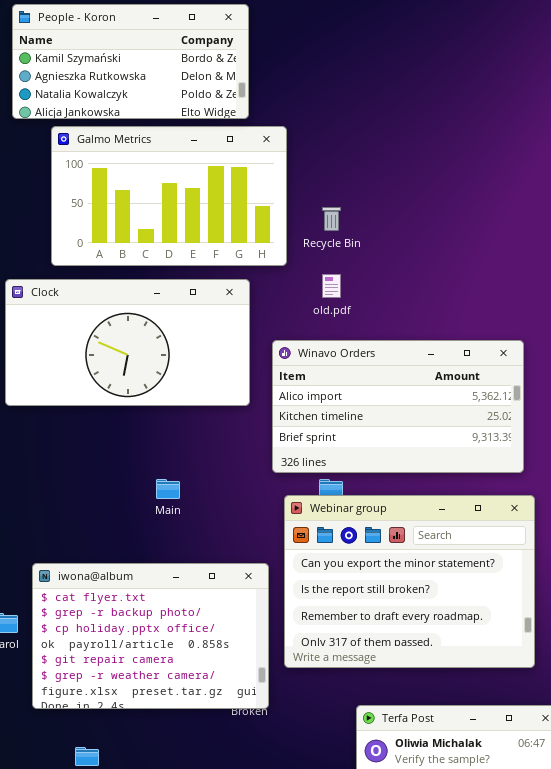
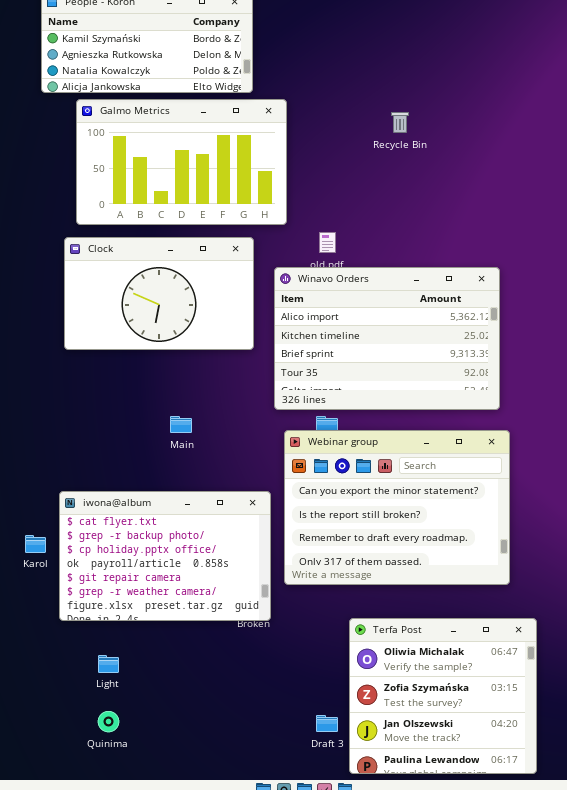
Recycle Bin: [322,207,341,231] -> [391,112,409,133], moved
Clock: [5,279,250,406] -> [64,237,254,350], resized
Winavo Orders: [272,340,524,473] -> [274,267,500,410], resized

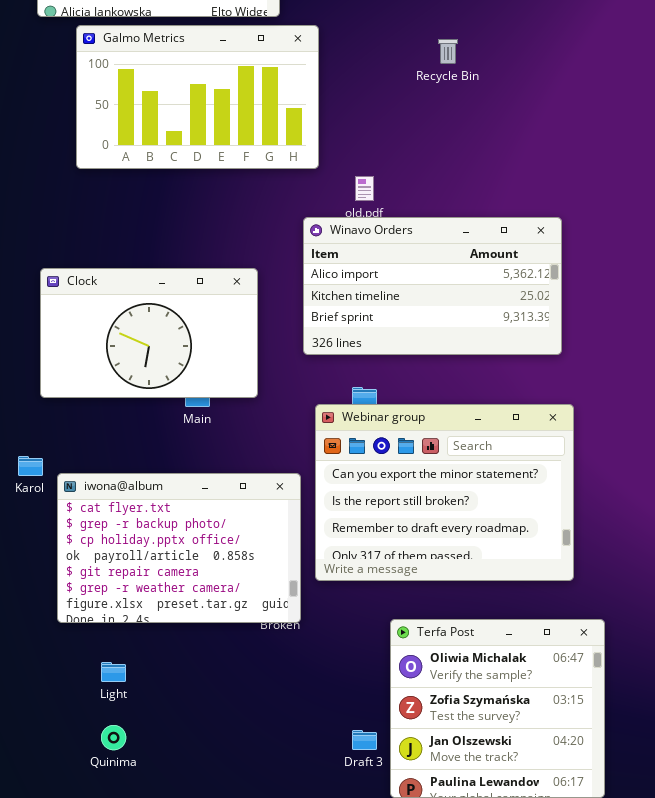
Clock: [64,237,254,350] -> [40,268,258,398], moved
Winavo Orders: [274,267,500,410] -> [303,217,562,355], resized
Karol: [25,535,46,553] -> [18,456,43,476], moved

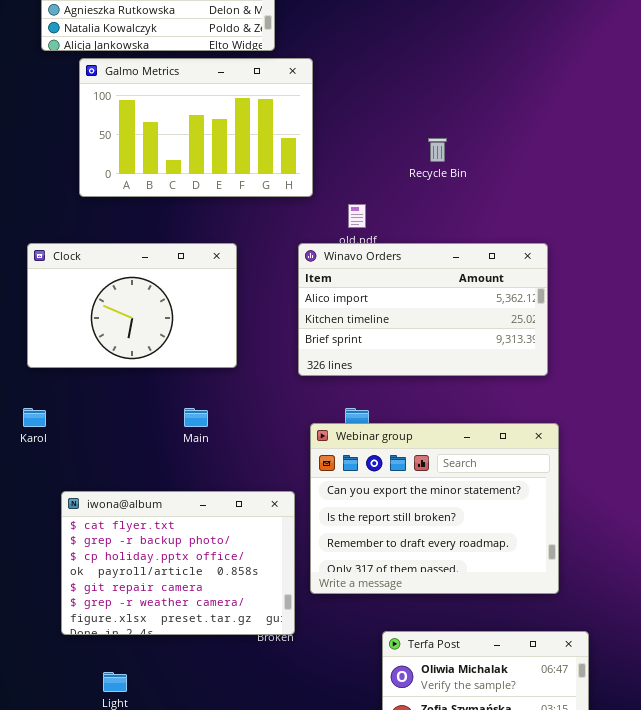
Recycle Bin: [438,39,458,64] -> [428,138,447,162], moved
Clock: [40,268,258,398] -> [27,243,237,368], moved
Karol: [18,456,43,476] -> [23,408,46,427], moved

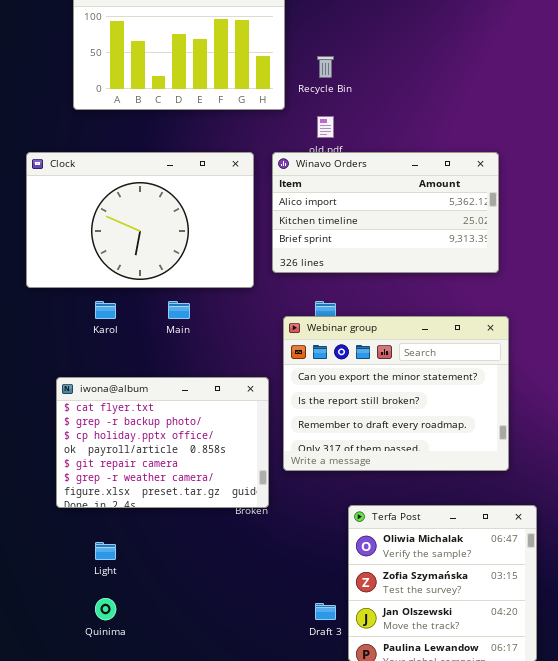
Recycle Bin: [428,138,447,162] -> [317,56,334,78], moved
Clock: [27,243,237,368] -> [26,152,254,288], resized
Karol: [23,408,46,427] -> [95,301,116,319], moved

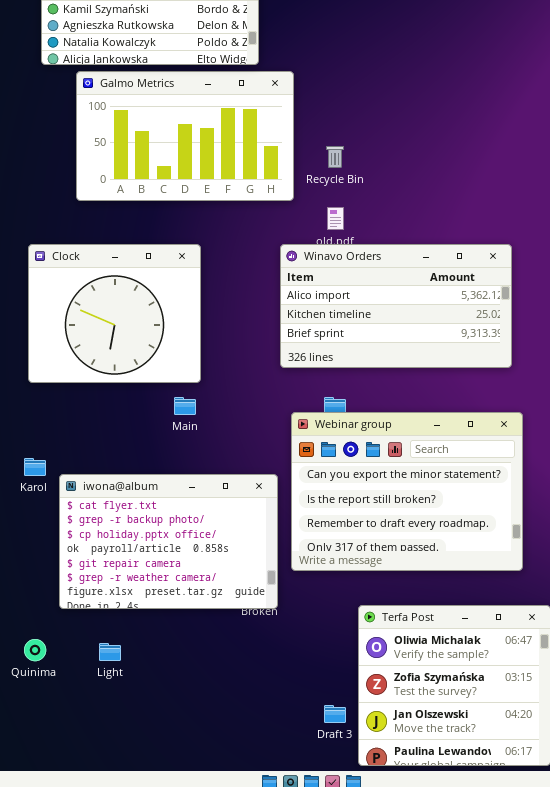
Clock: [26,152,254,288] -> [28,244,201,383], resized
Karol: [95,301,116,319] -> [24,458,46,476], moved
Quinima: [95,598,116,620] -> [24,639,46,661], moved

